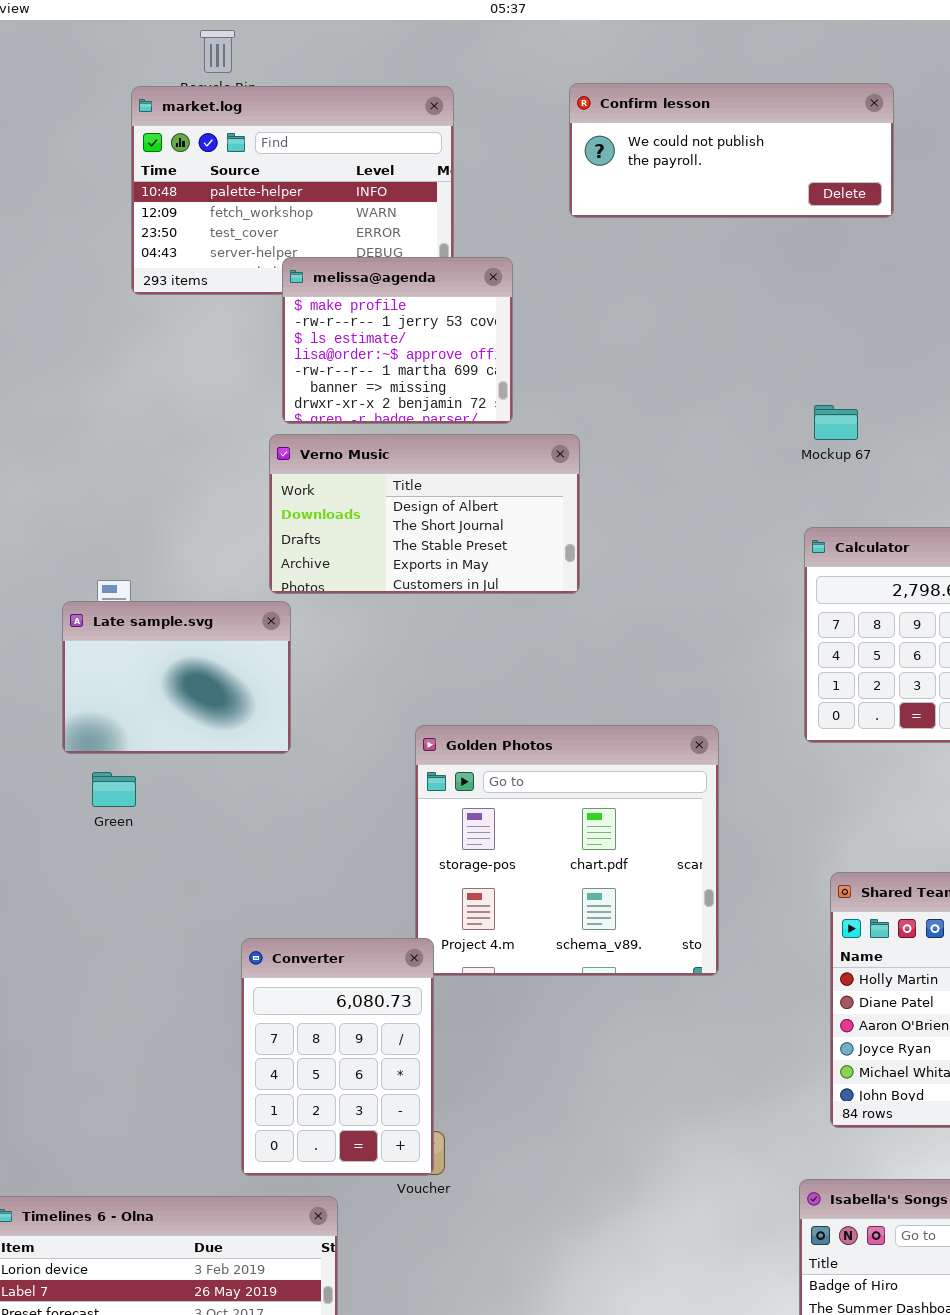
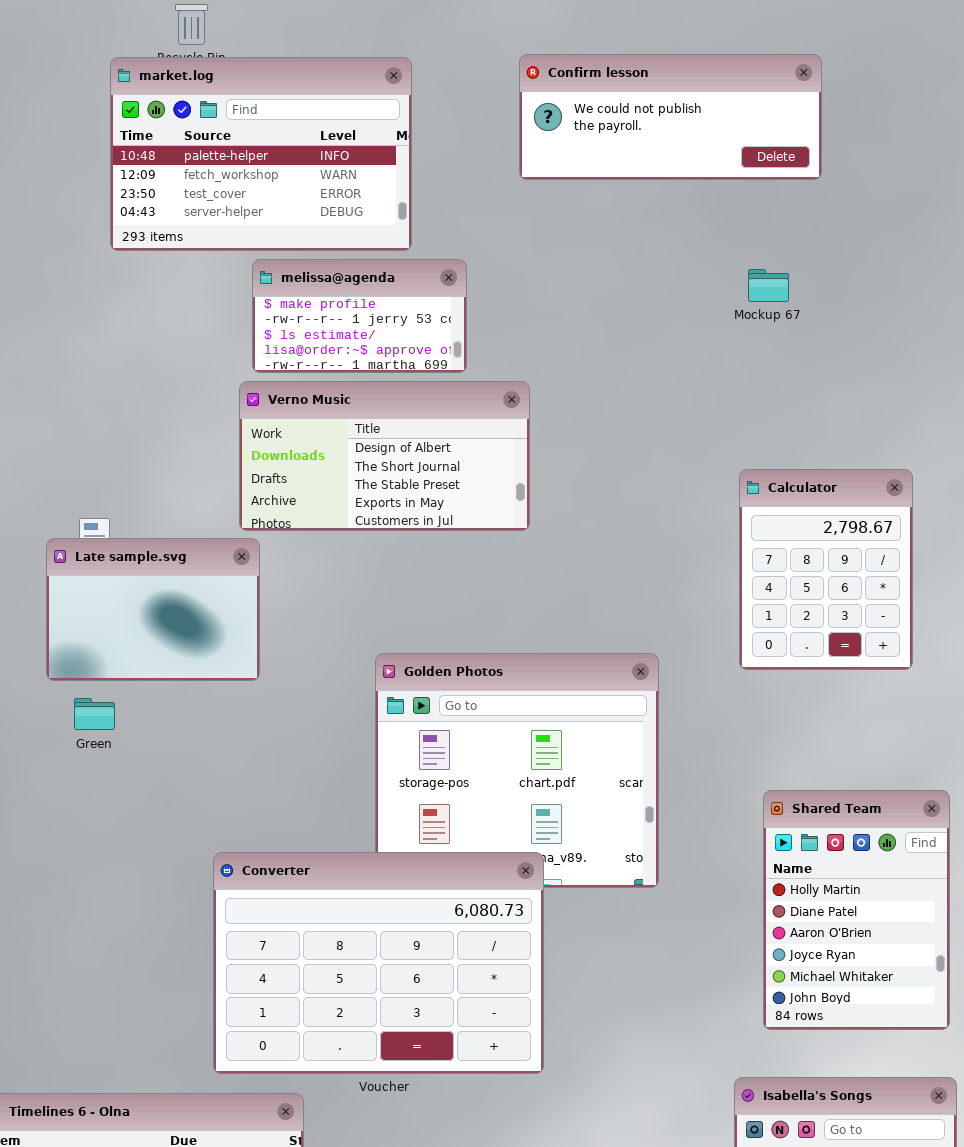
melissa@agenda: [282,257,513,424] -> [252,259,467,373], resized
Mockup 67: [814,405,858,440] -> [748,269,789,302], moved
Converter: [241,938,434,1176] -> [213,852,544,1074], resized

